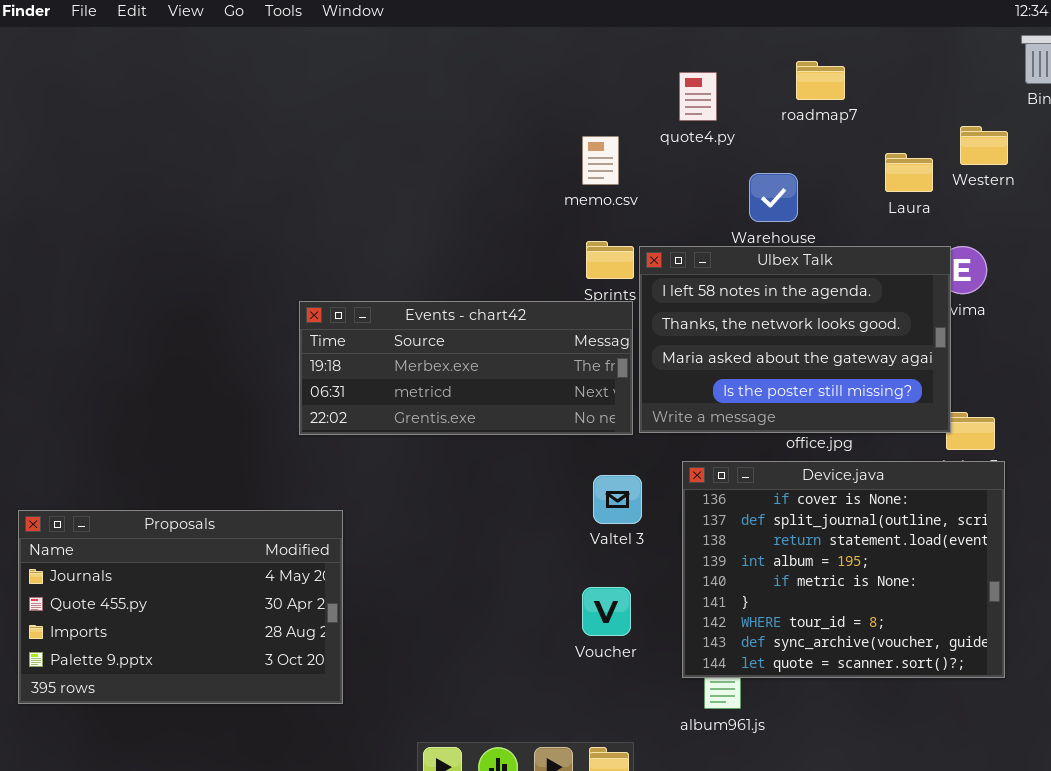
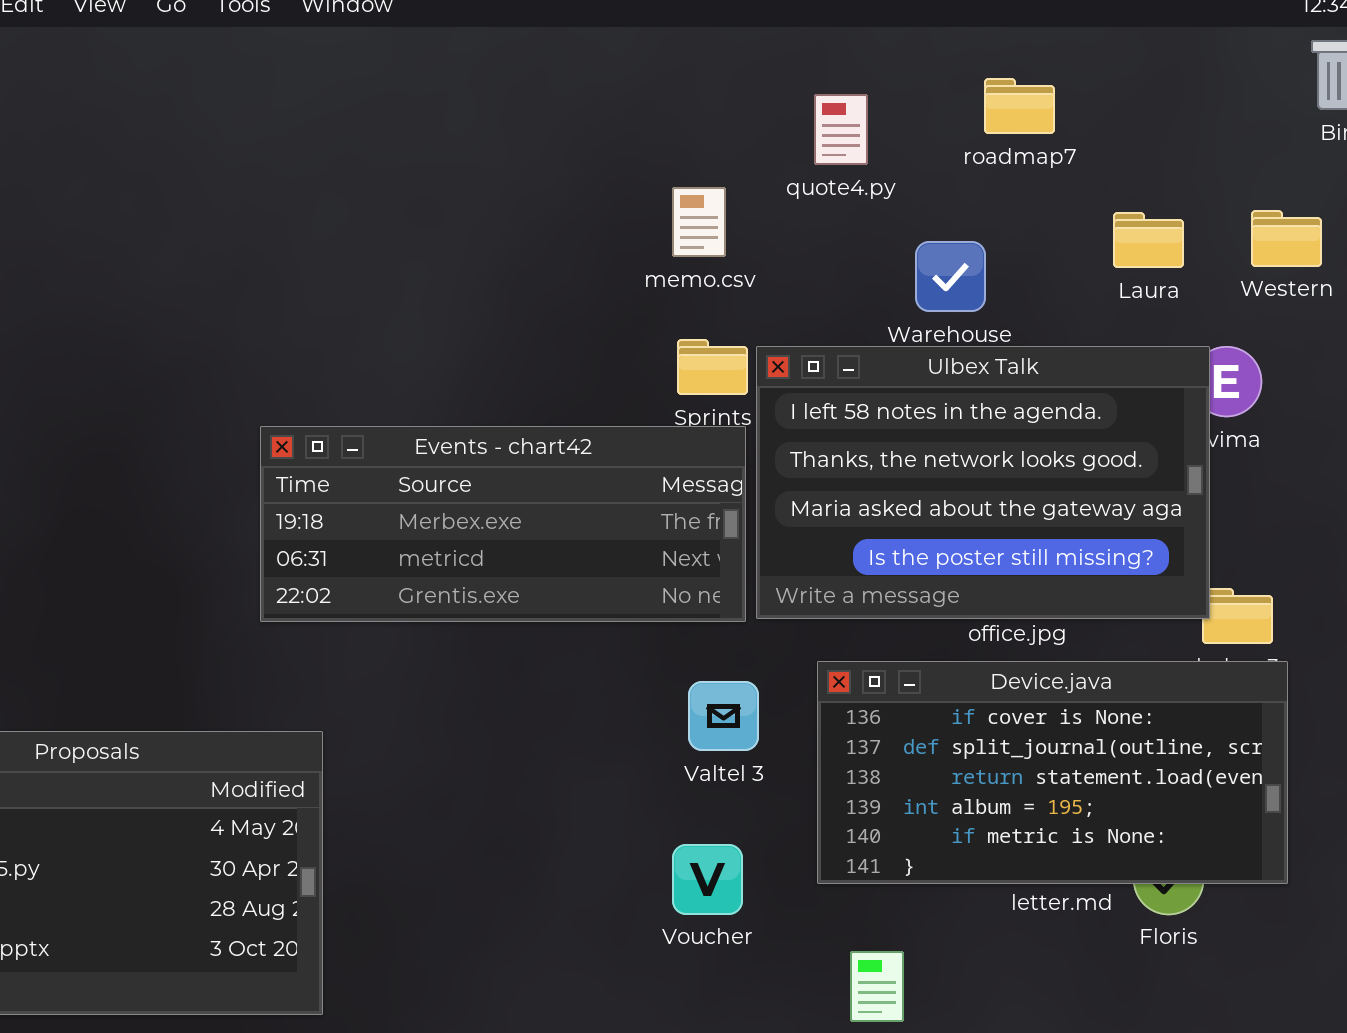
Western: [960,126,1008,165] -> [1251,210,1322,267], moved
Device.java: [682,461,1005,678] -> [817,661,1288,884], resized

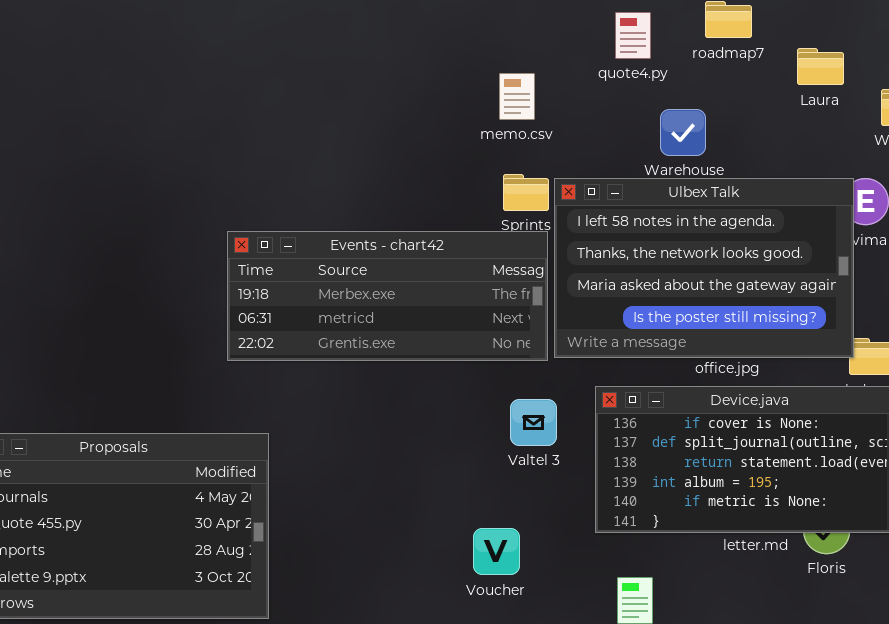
quote4.py: [814,94,868,165] -> [615,12,651,59], moved
Laura: [1113,212,1184,268] -> [797,48,844,85], moved
Voucher: [672,844,743,915] -> [473,528,520,575], moved

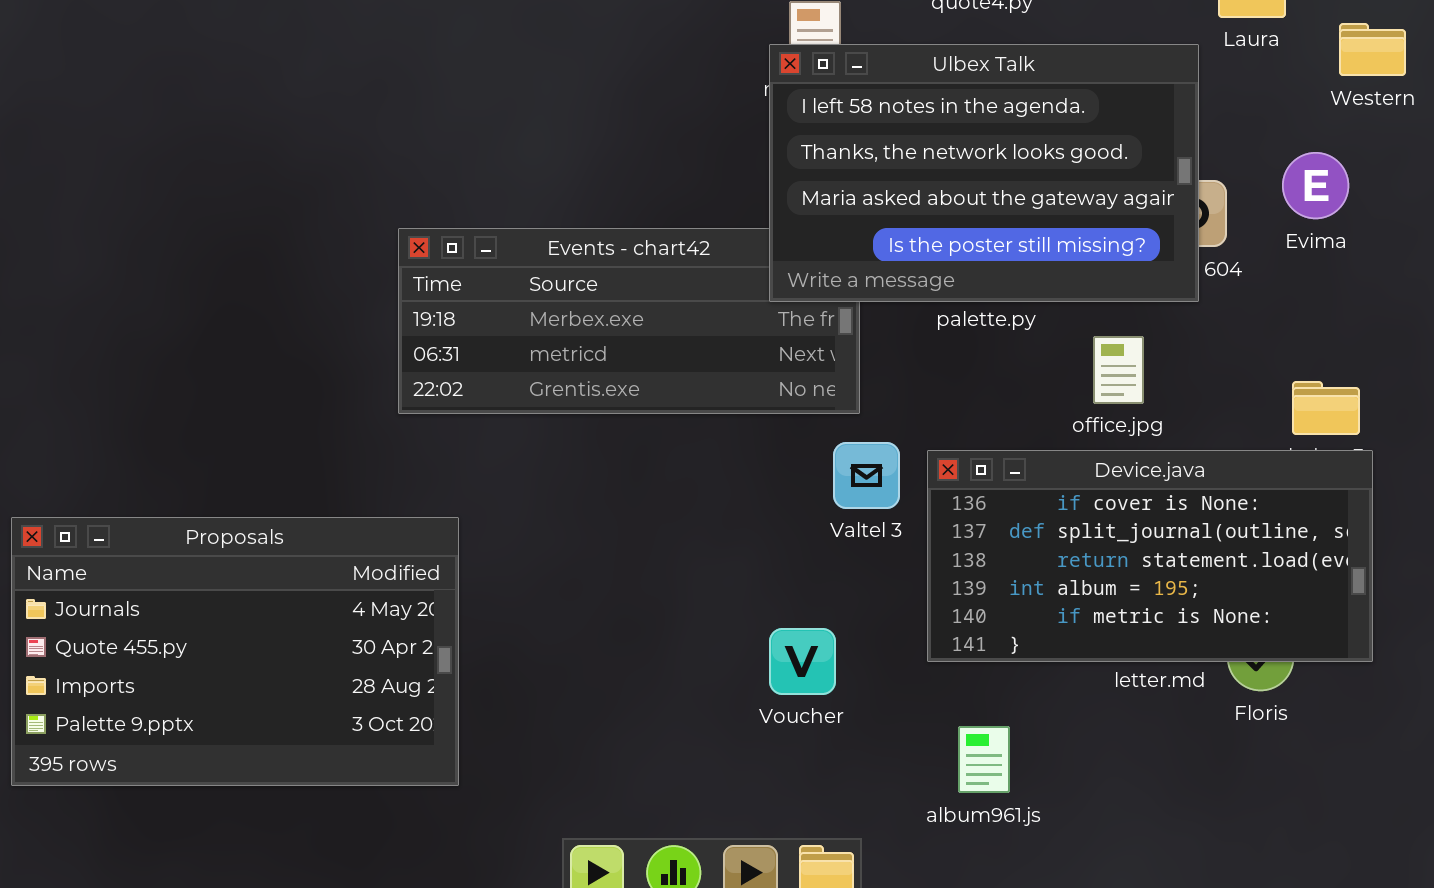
Ulbex Talk: [554,178,854,358] -> [769,44,1199,302], moved
Valtel 3: [510,399,557,446] -> [833,442,900,509], moved
Voucher: [473,528,520,575] -> [769,628,836,695], moved

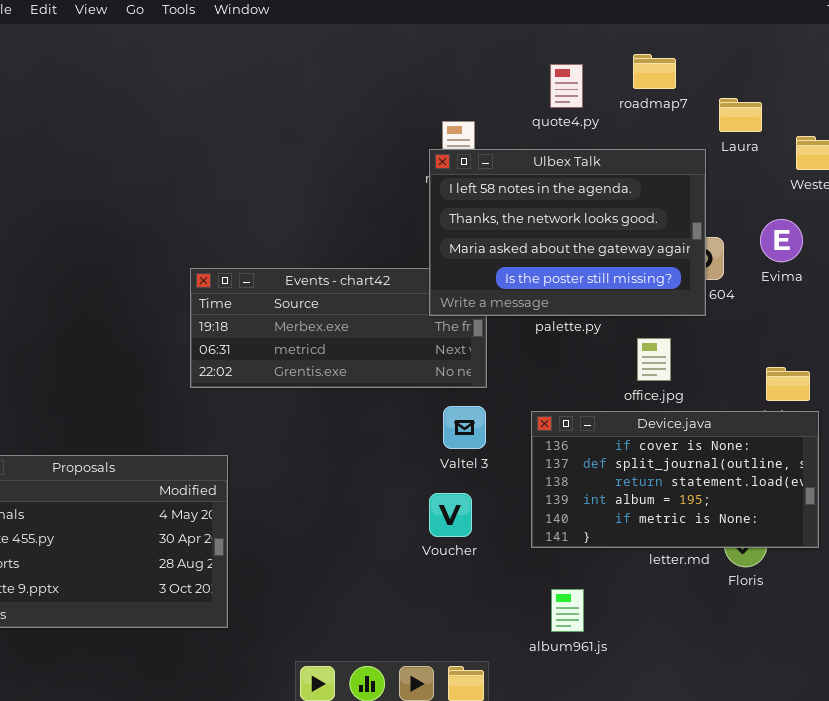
Valtel 3: [833,442,900,509] -> [443,406,486,449], moved
Voucher: [769,628,836,695] -> [429,493,472,537], moved

